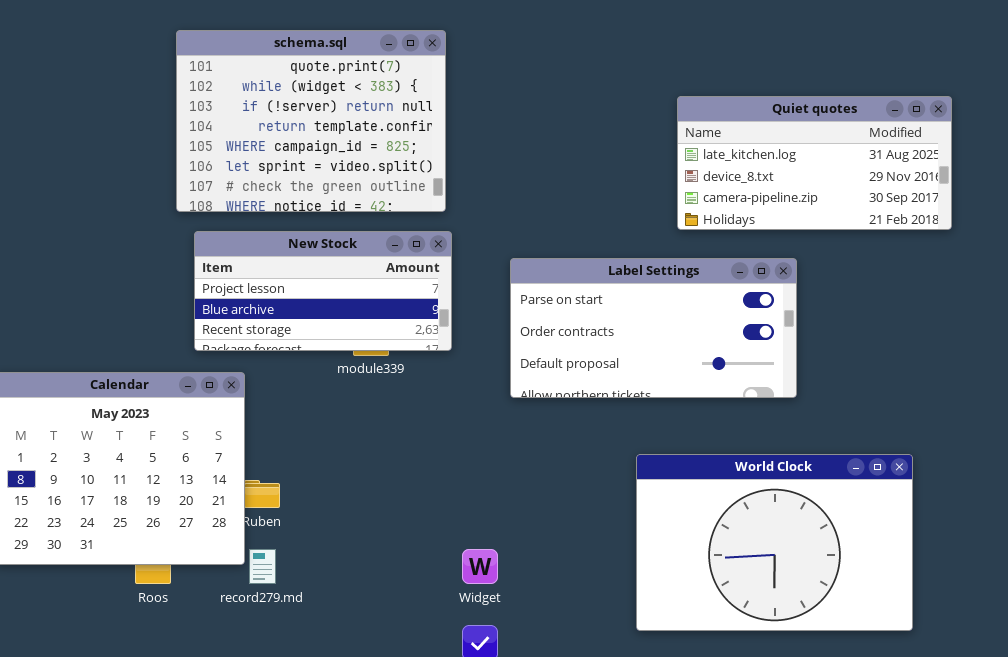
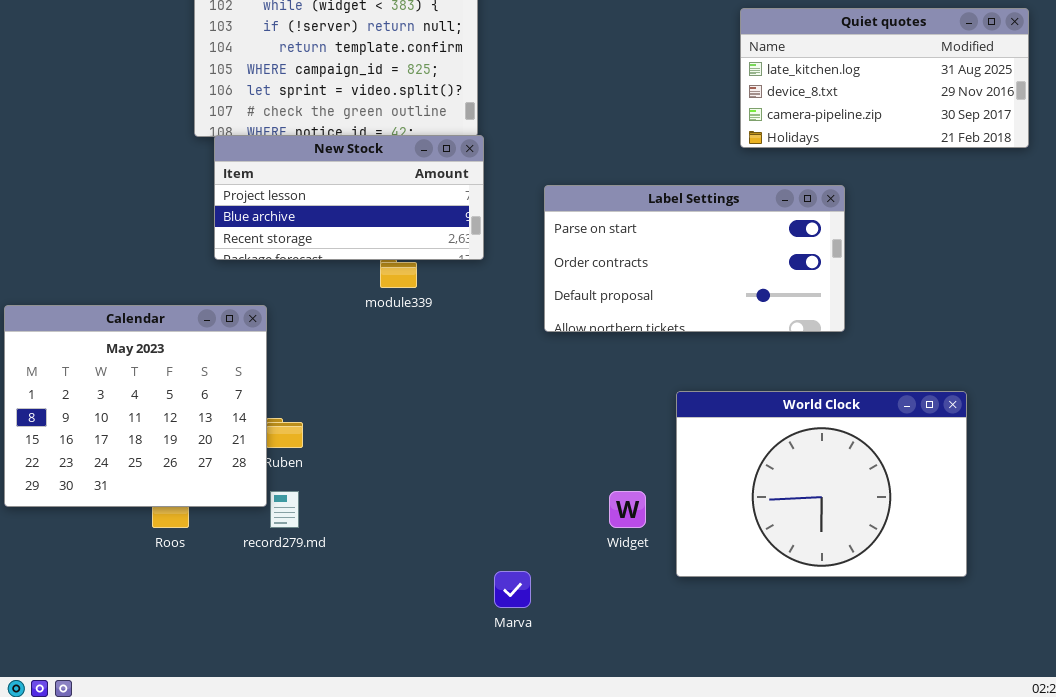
Quiet quotes: [677,96,952,230] -> [740,8,1029,148], moved
New Stock: [194,231,452,351] -> [214,135,484,260], moved
Widget: [462,549,498,584] -> [609,491,646,528], moved

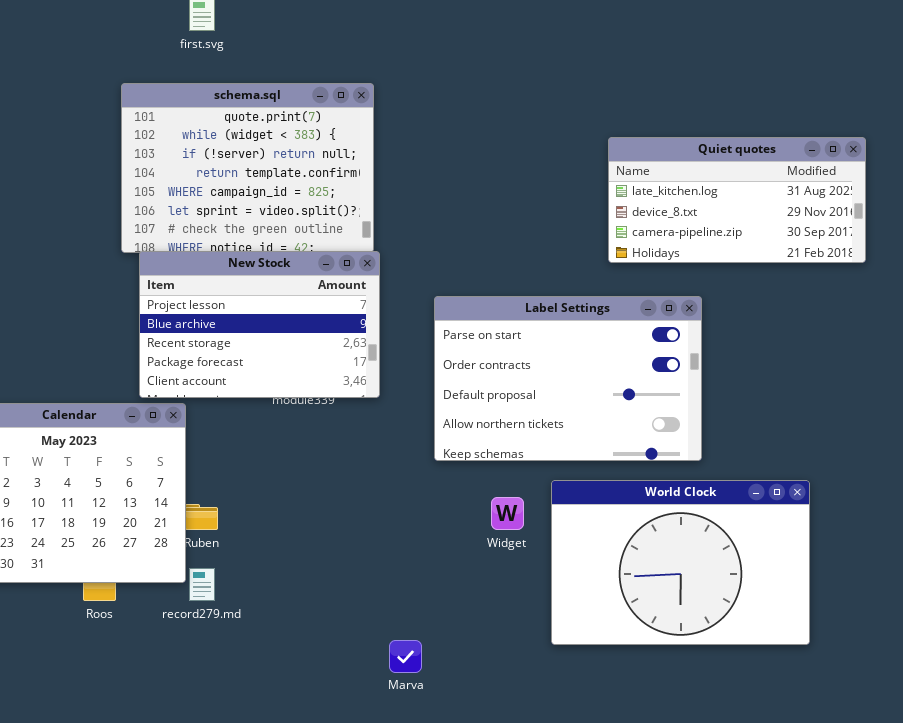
New Stock: [214,135,484,260] -> [139,251,380,398], resized
Label Settings: [544,185,845,332] -> [434,296,702,461], resized
Widget: [609,491,646,528] -> [491,497,524,530], moved

